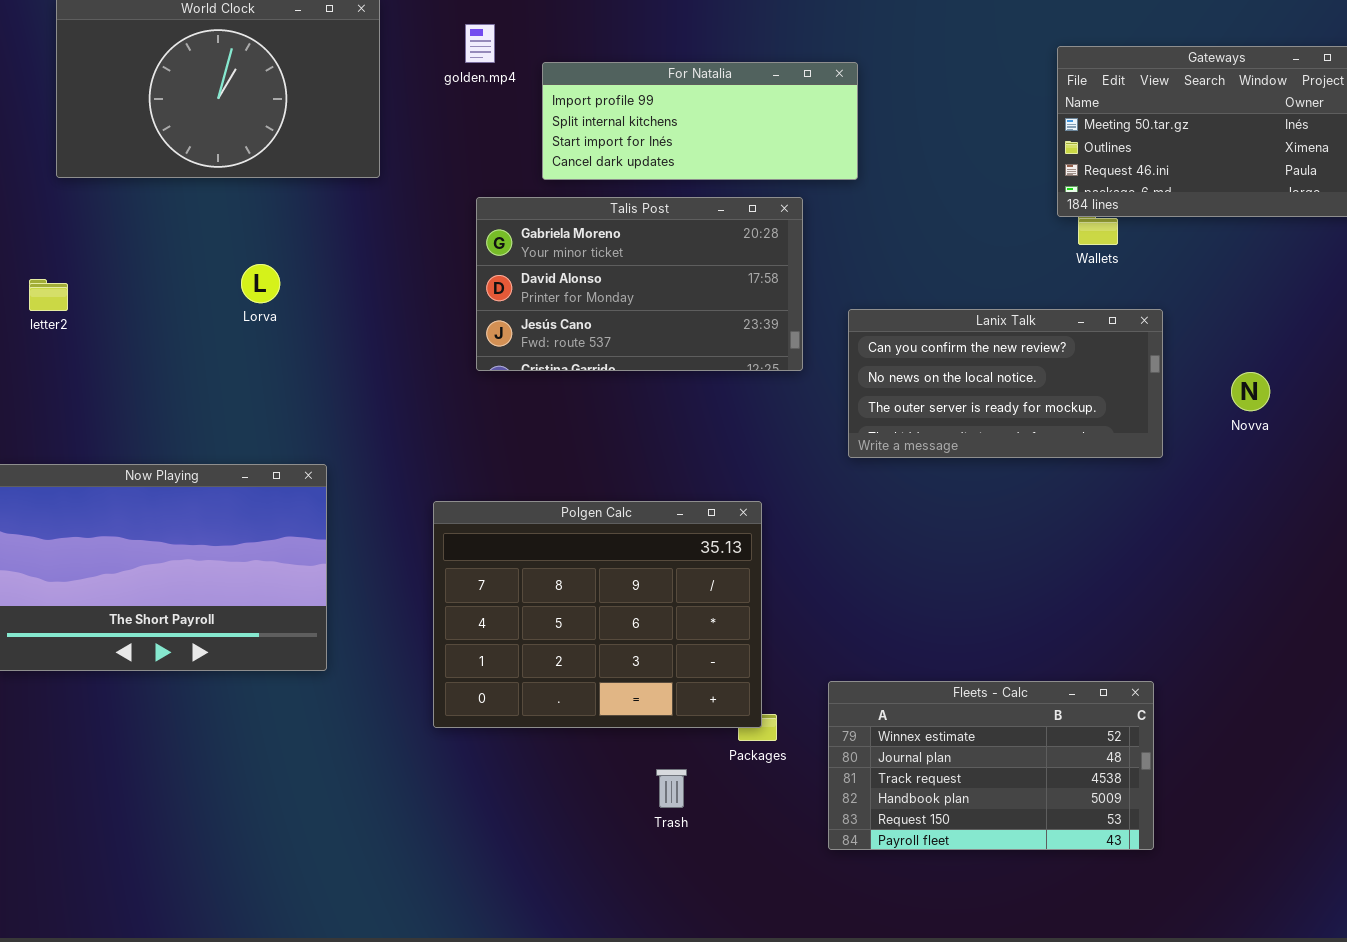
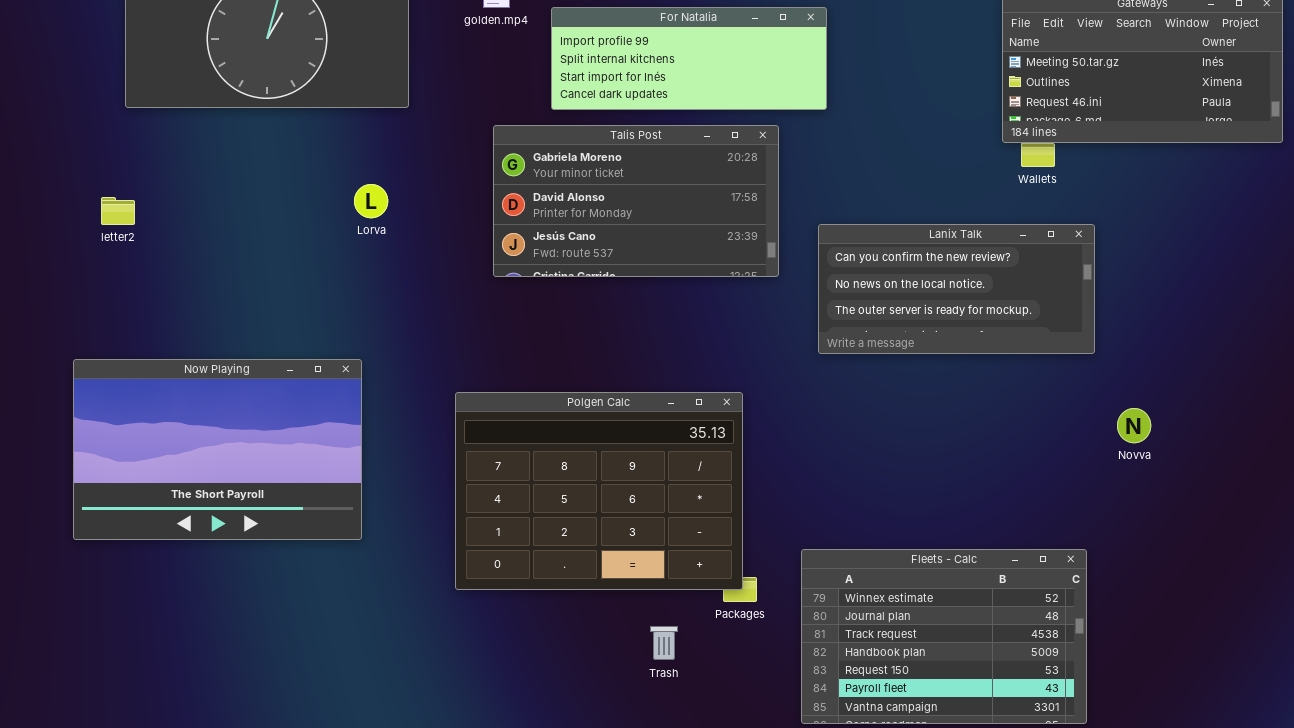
Lorva: [241,264,280,303] -> [354,184,388,218], moved
Novva: [1231,372,1270,411] -> [1117,408,1151,443], moved
Fleets - Calc: [828,681,1154,850] -> [801,549,1087,724], resized

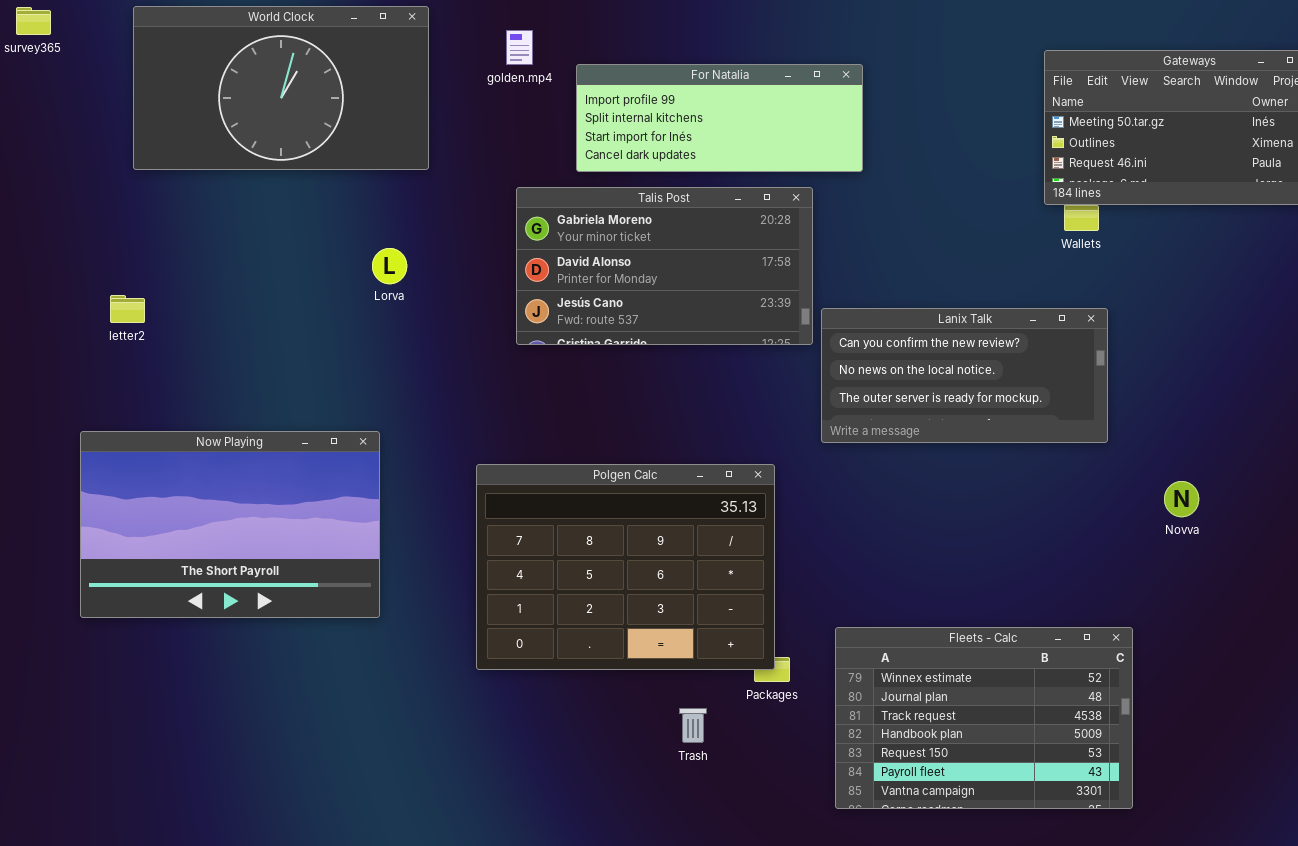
letter2: [101,197,135,225] -> [110,295,145,323], moved
Lanix Talk: [818,224,1095,354] -> [821,308,1108,443], moved

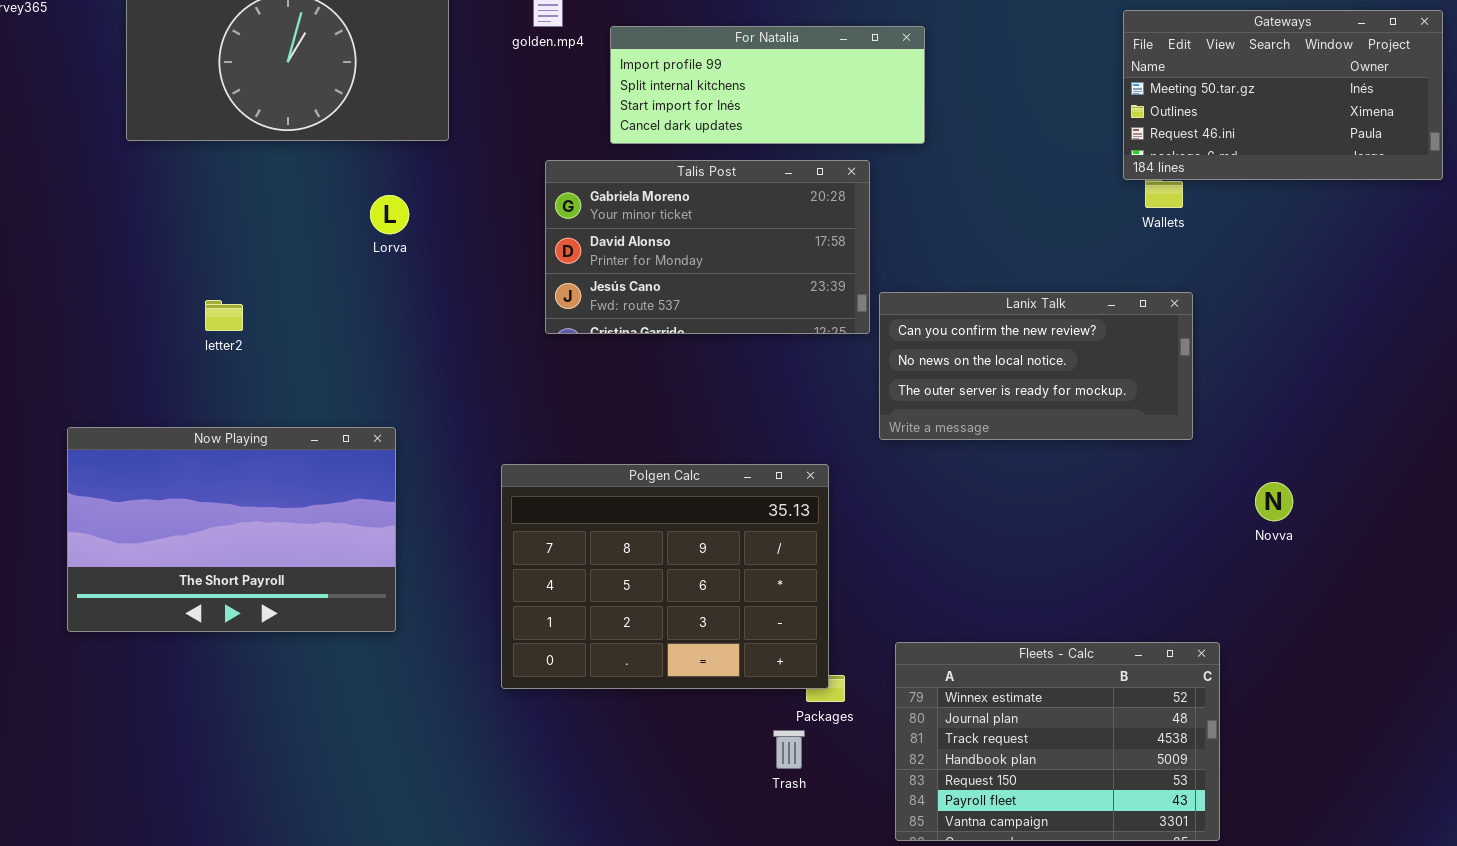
Lorva: [372,248,407,284] -> [370,195,409,234], moved
letter2: [110,295,145,323] -> [205,300,243,331], moved
Trash: [679,708,707,743] -> [773,730,805,769], moved

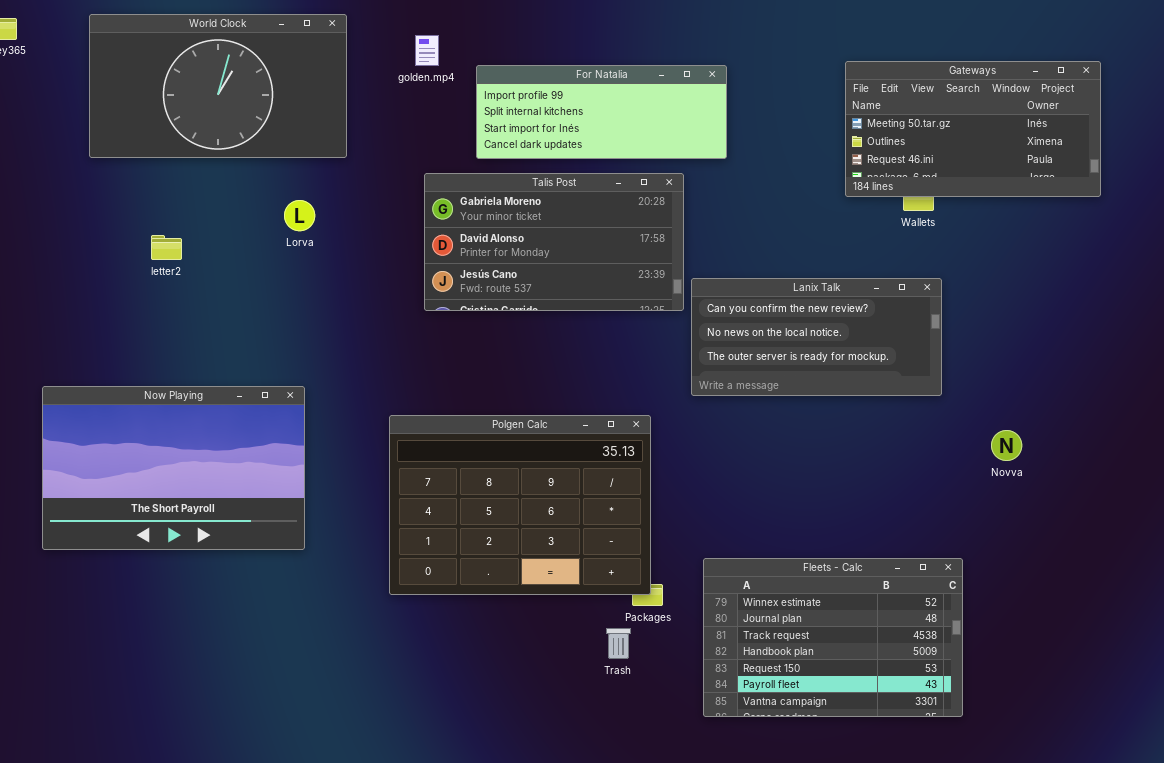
Gateways: [1123,10,1443,180] -> [845,61,1101,197], moved
letter2: [205,300,243,331] -> [151,235,182,260], moved

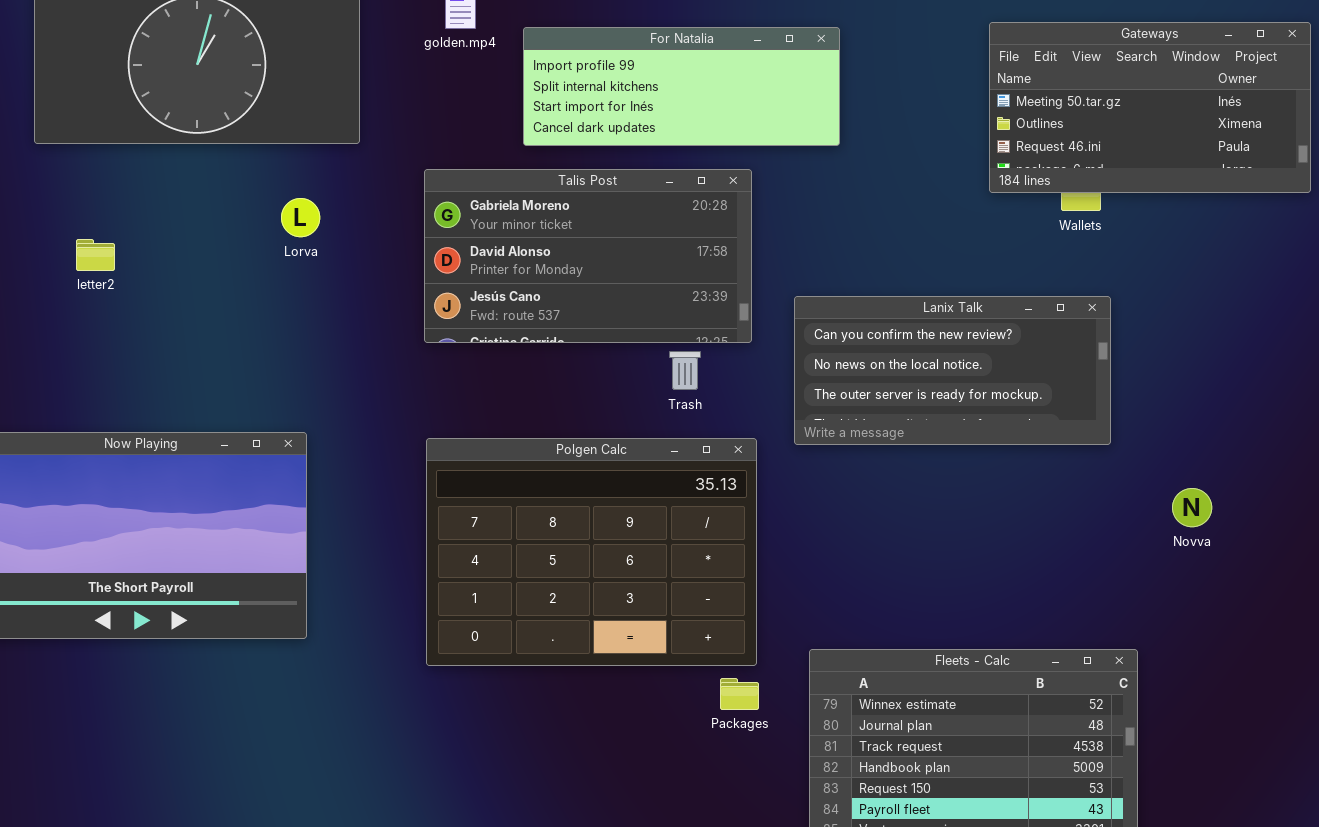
Talis Post: [424,173,684,311] -> [424,169,752,343], moved
letter2: [151,235,182,260] -> [76,239,115,271], moved
Polgen Calc: [389,415,651,595] -> [426,438,757,666], moved
Trash: [606,628,631,659] -> [669,351,701,390], moved

